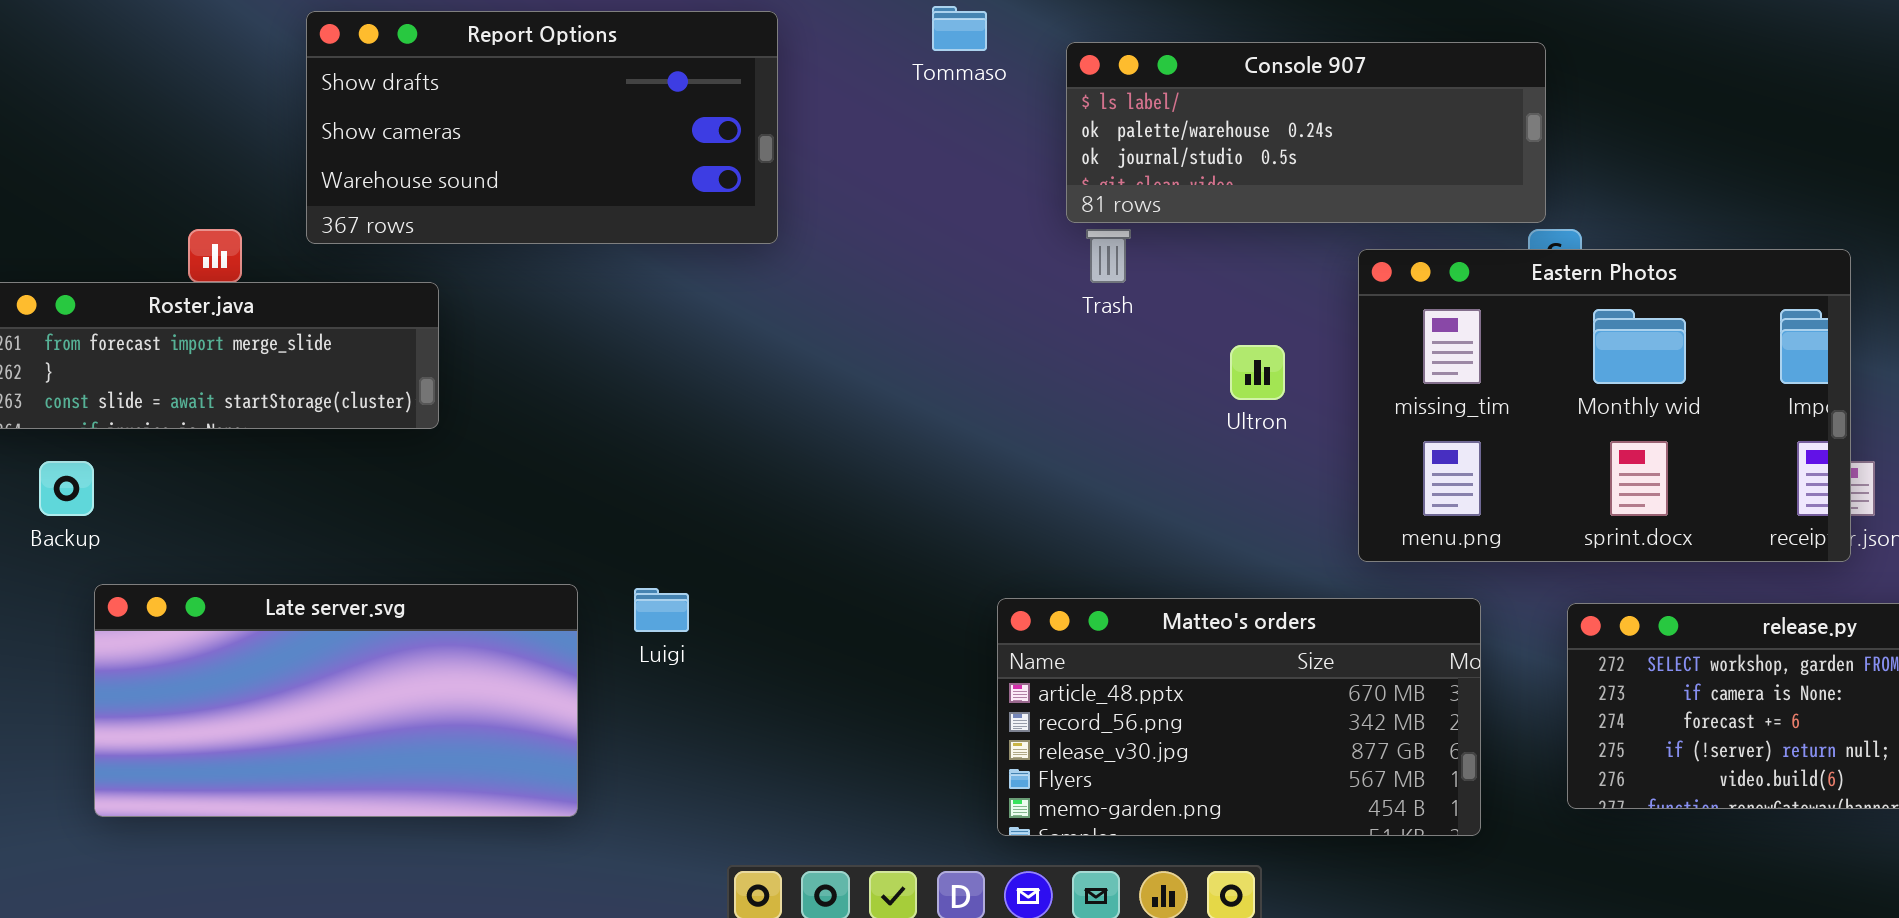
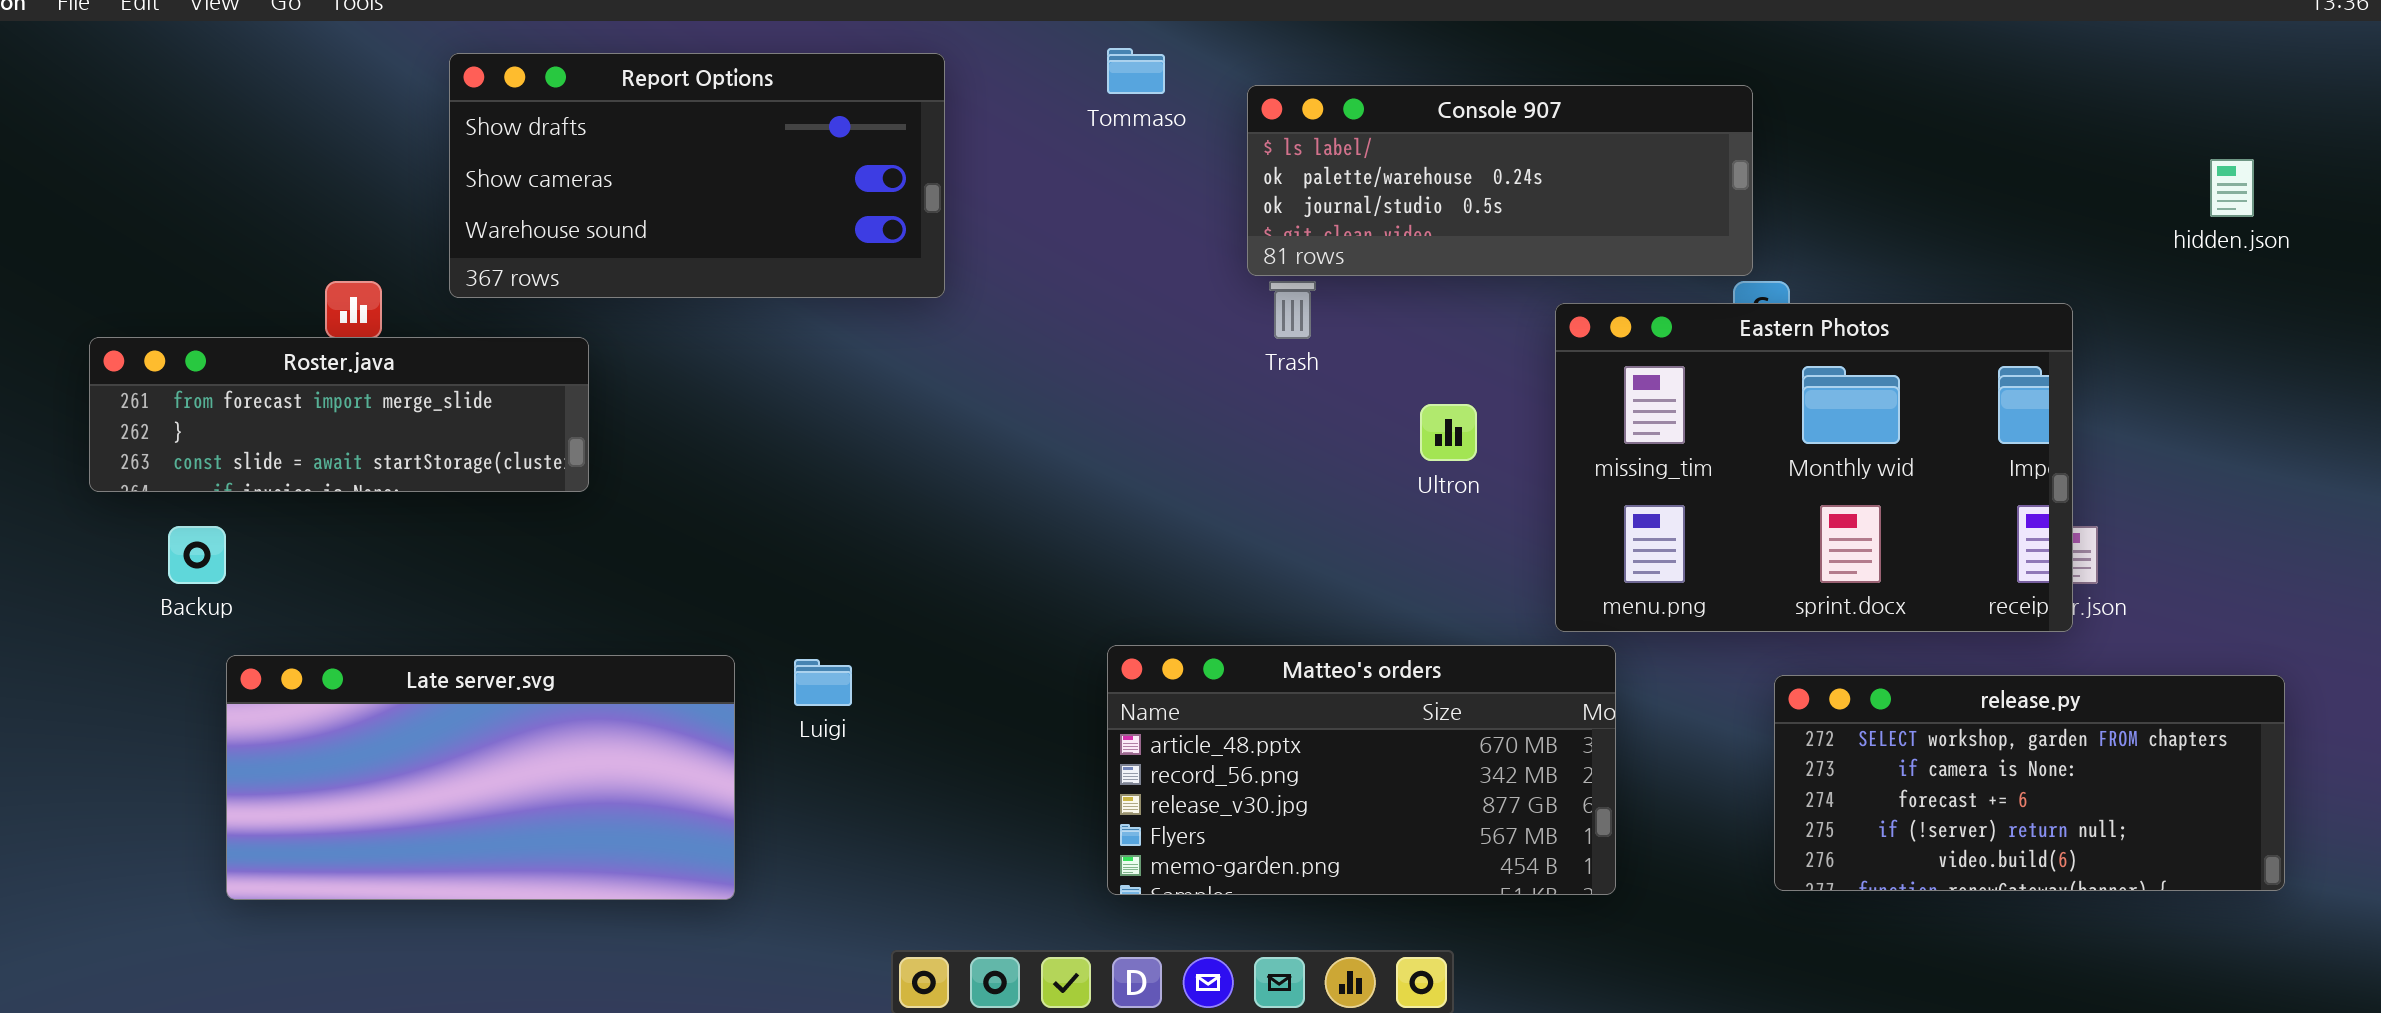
Matteo's orders: [997,598,1481,836] -> [1107,645,1616,895], moved

